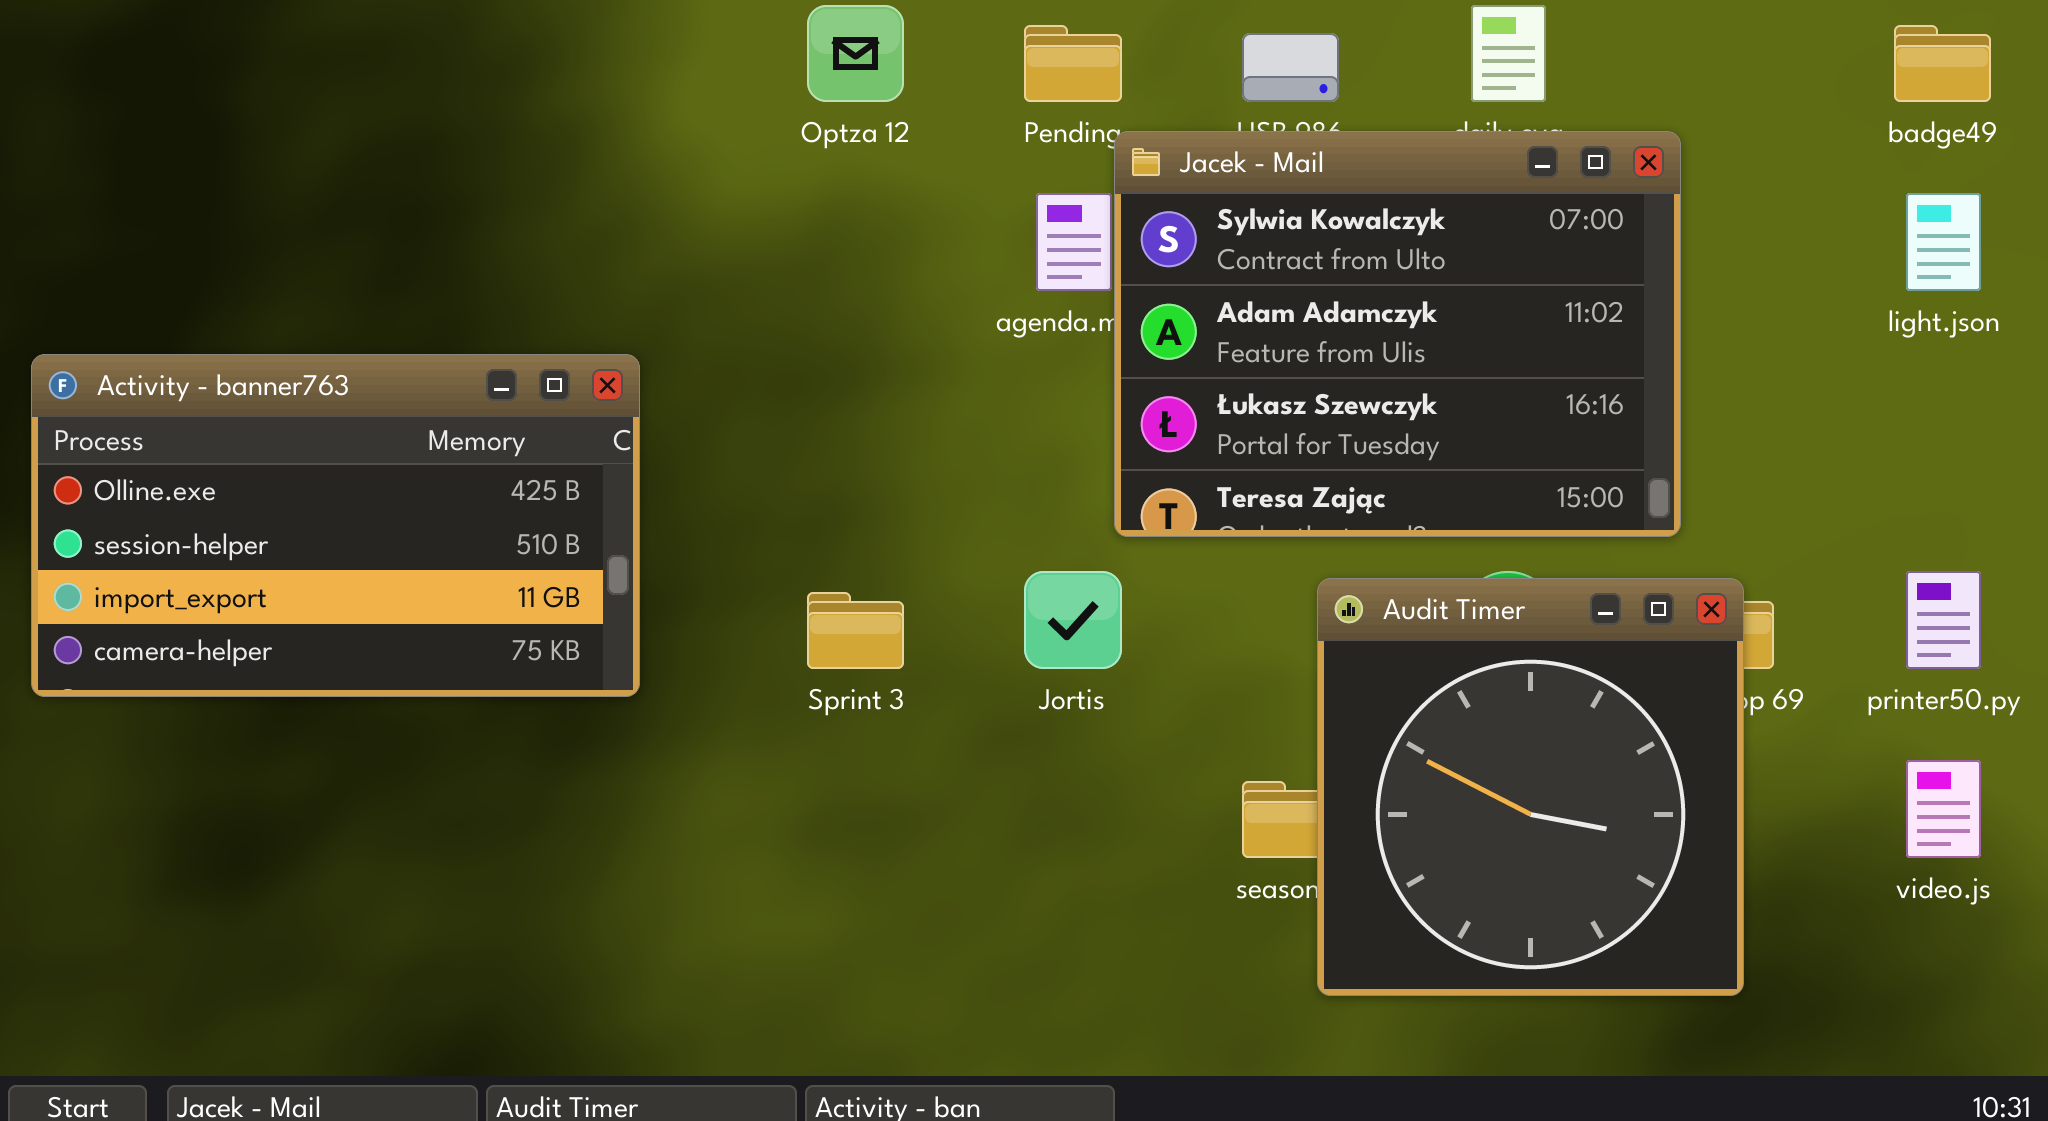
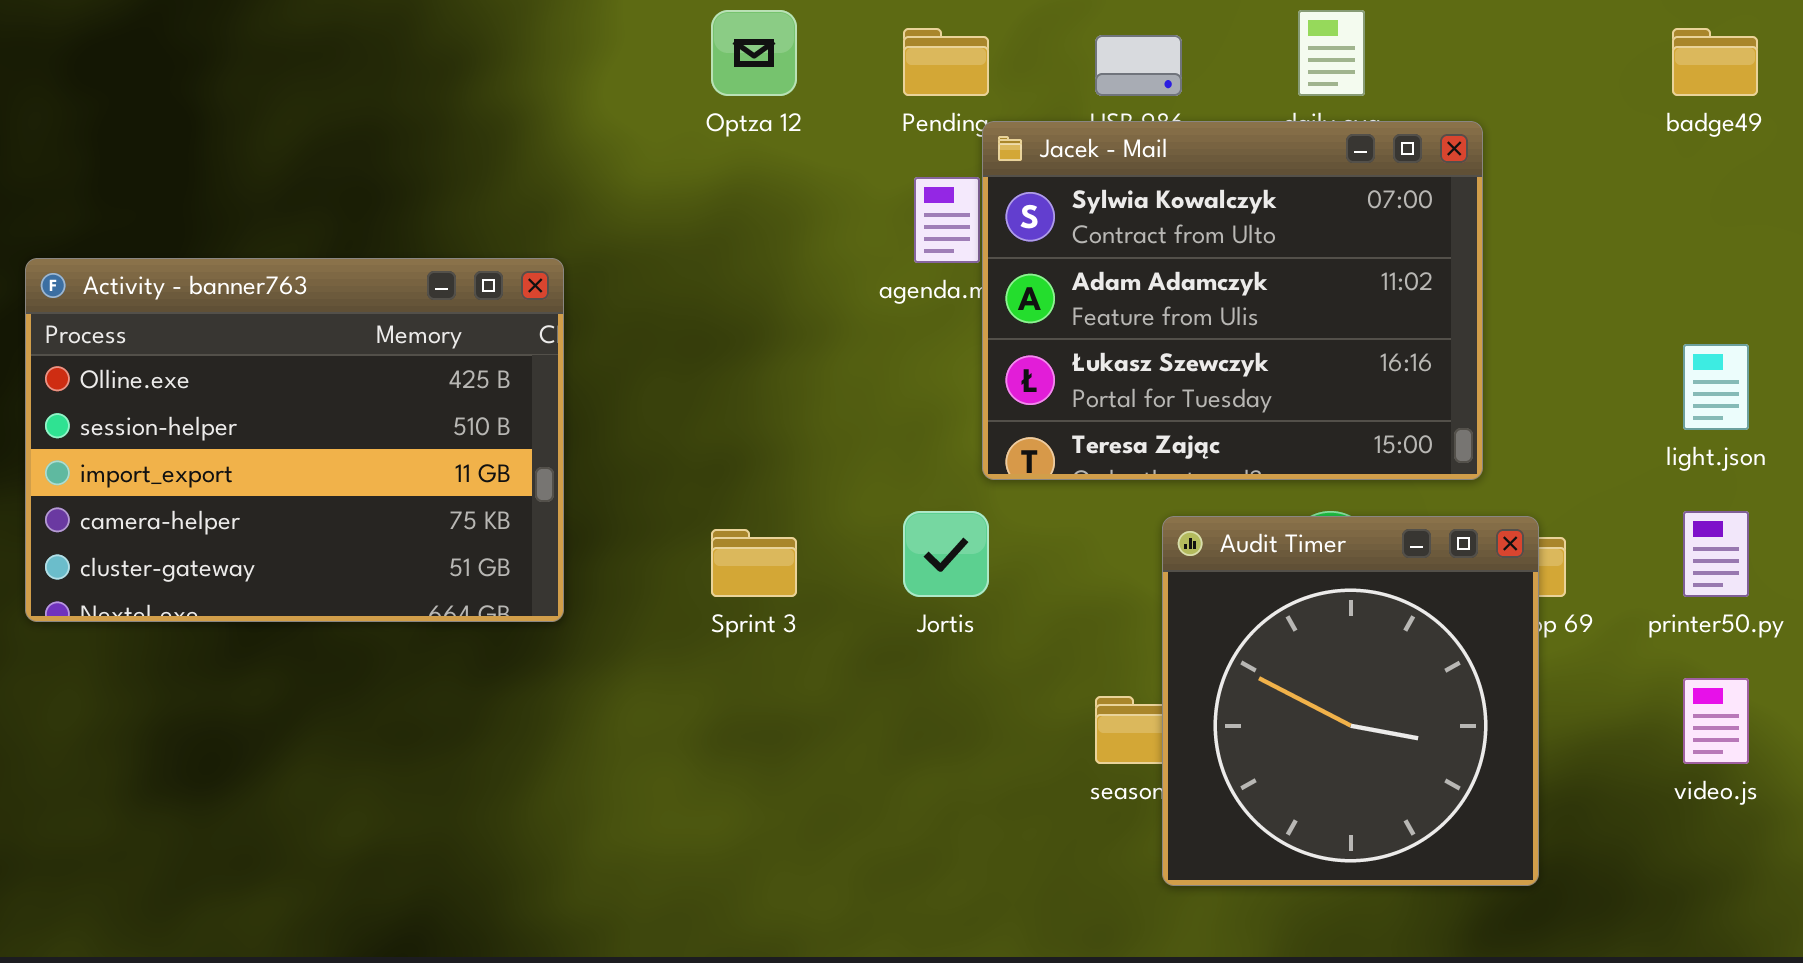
light.json: [1906,193,1981,291] -> [1683,344,1749,430], moved
Activity - banner763: [31,354,640,697] -> [25,258,564,622], resized

